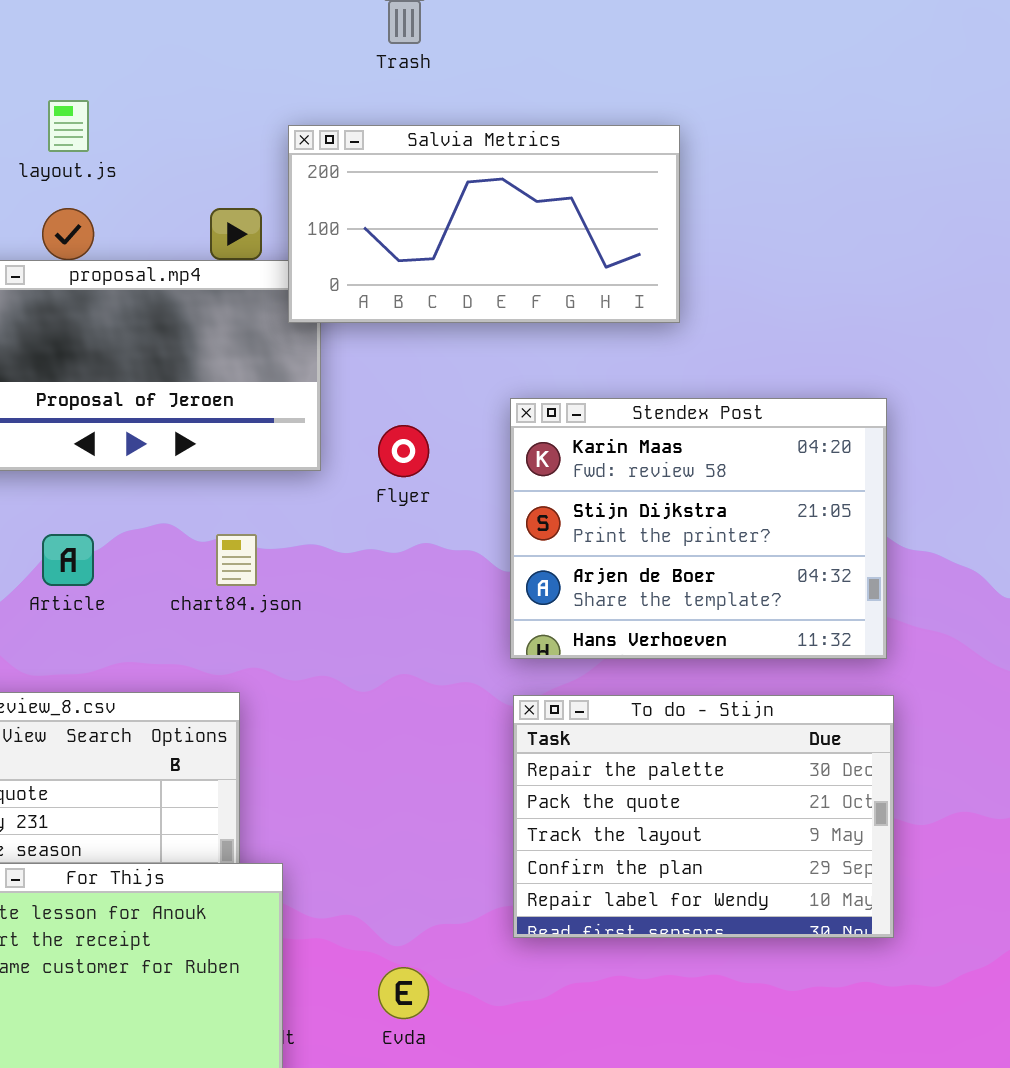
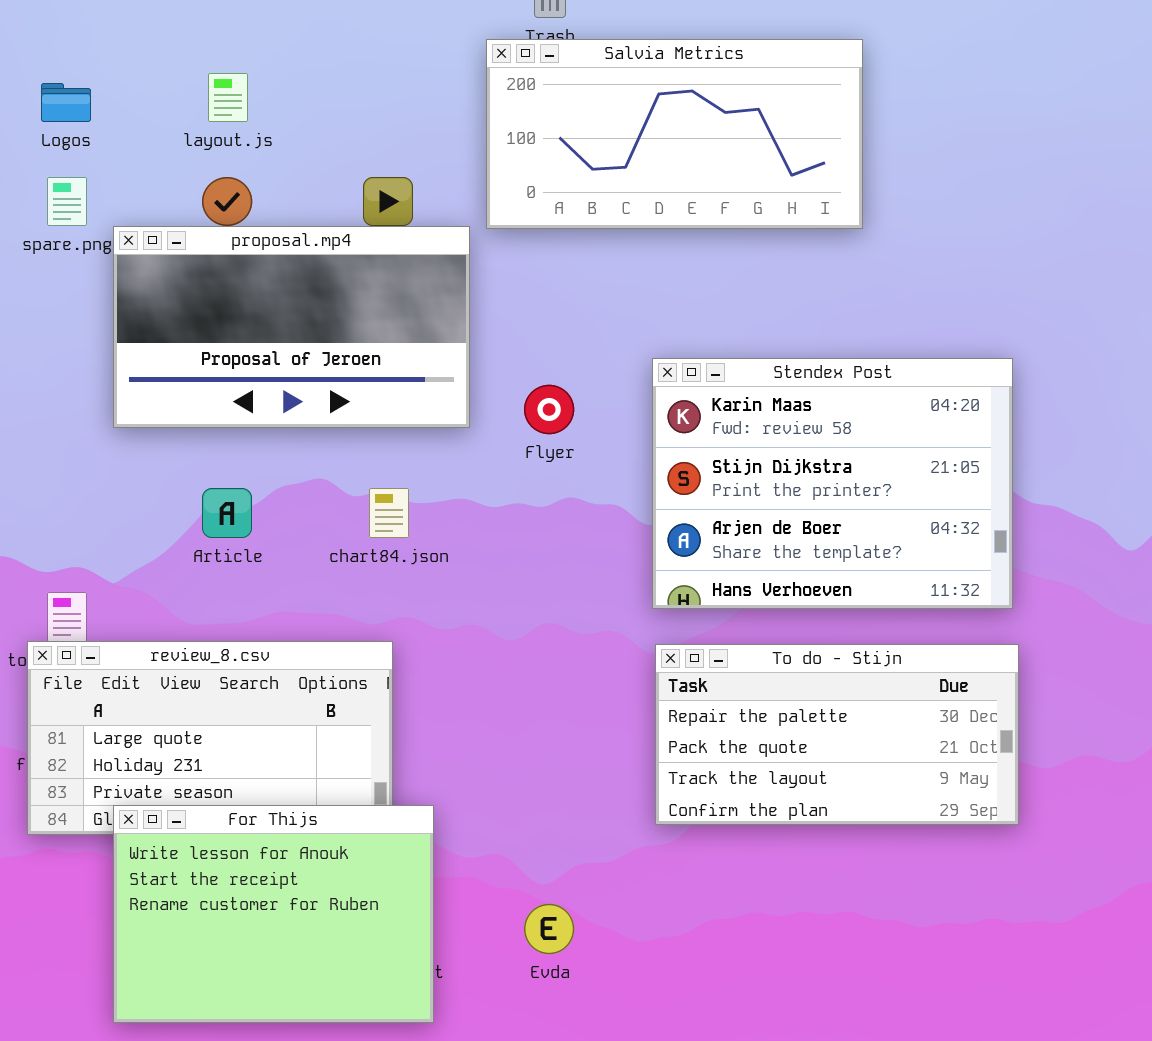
Salvia Metrics: [288,125,680,323] -> [486,39,863,229], moved
To do - Stijn: [513,695,894,938] -> [655,644,1019,825], resized

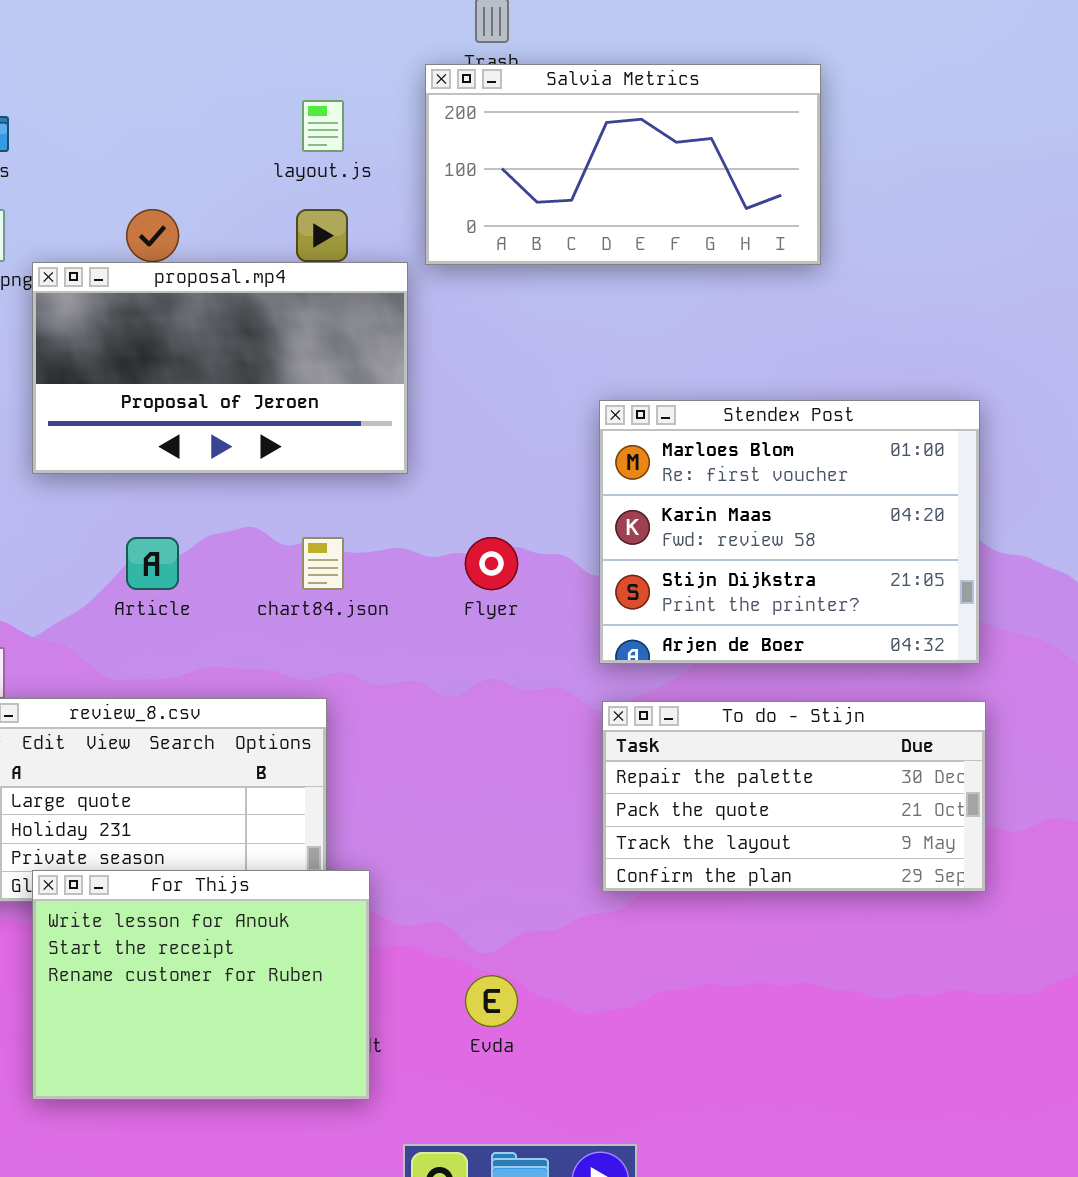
layout.js: [208,73,248,122] -> [302,100,344,152], moved
Stendex Post: [652,358,1013,609] -> [599,400,980,664], scrolled up 1 row
Flyer: [524,385,574,434] -> [465,537,518,590], moved

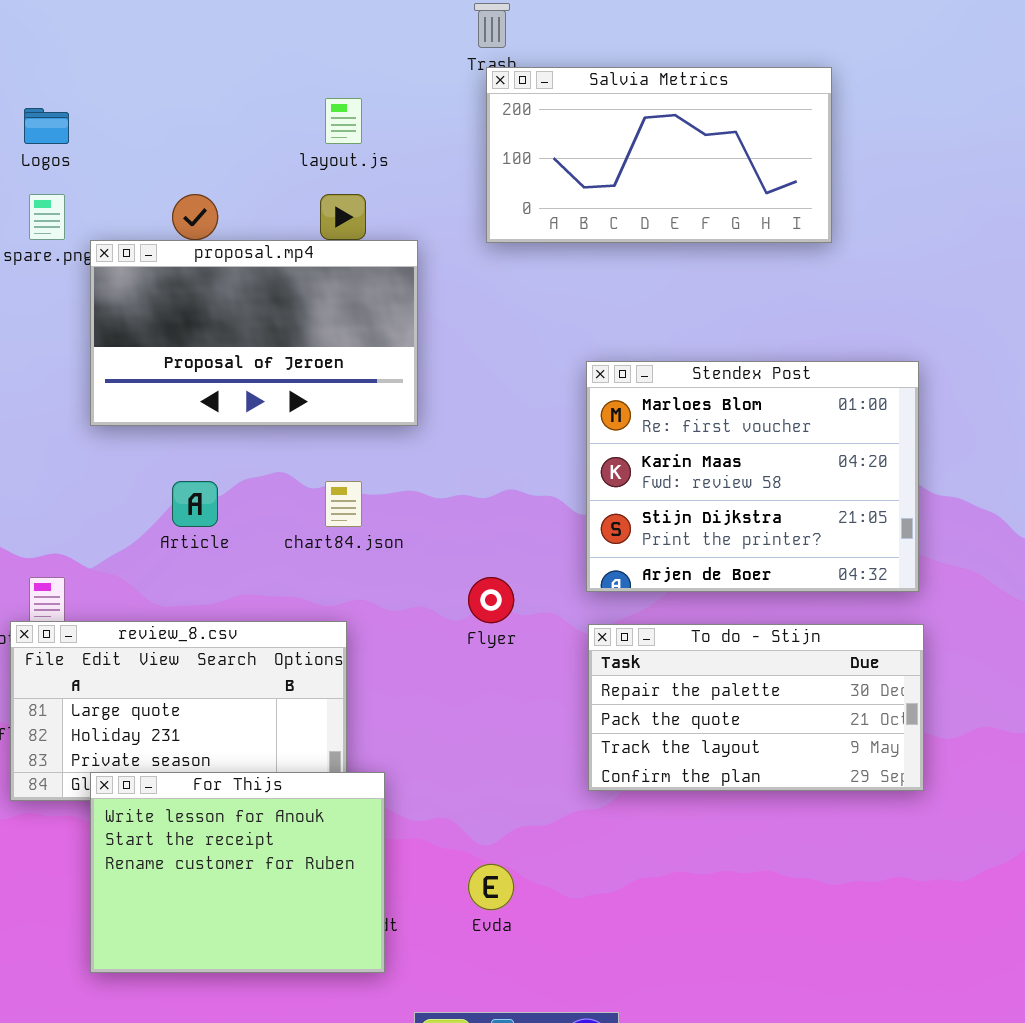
Salvia Metrics: [425,64,821,265] -> [486,67,832,243], moved
Flyer: [465,537,518,590] -> [468,577,514,623], moved

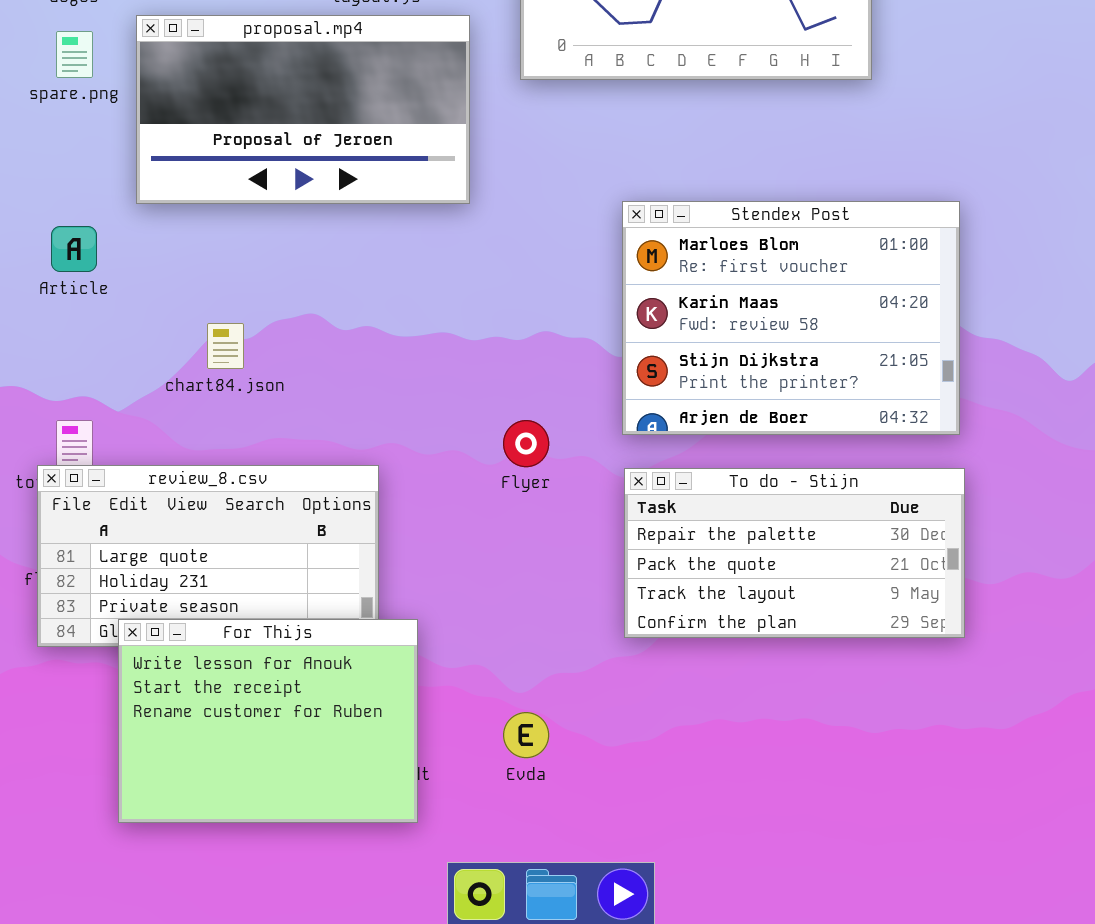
proposal.mp4: [90,240,418,426] -> [136,15,470,204], moved
Article: [172,481,218,527] -> [51,226,97,272], moved
chart84.json: [325,481,362,527] -> [207,323,244,369], moved

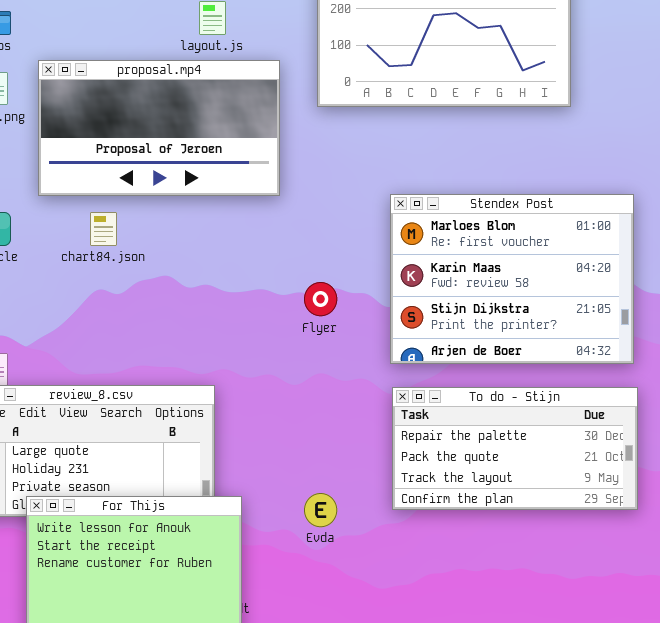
chart84.json: [207,323,244,369] -> [90,212,117,246], moved
Flyer: [503,420,549,467] -> [304,282,337,316], moved
Evda: [503,712,549,758] -> [304,493,337,527], moved

